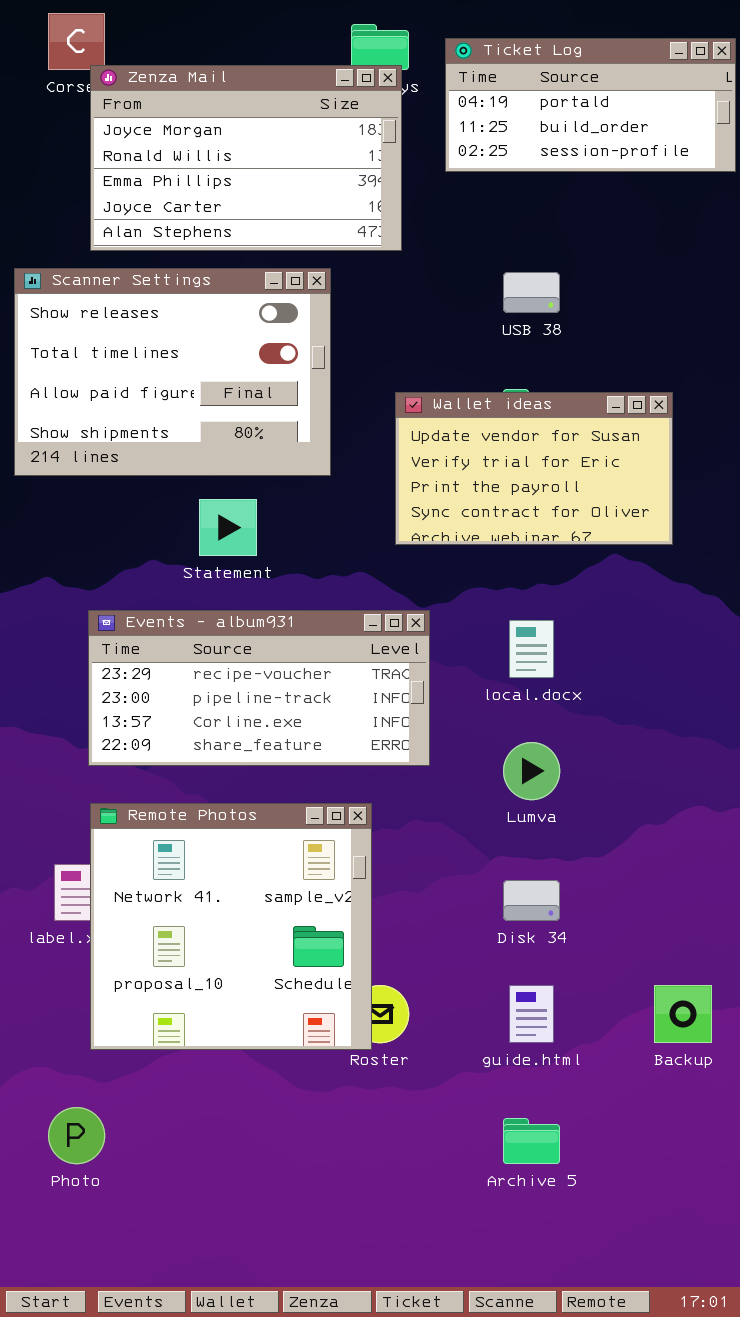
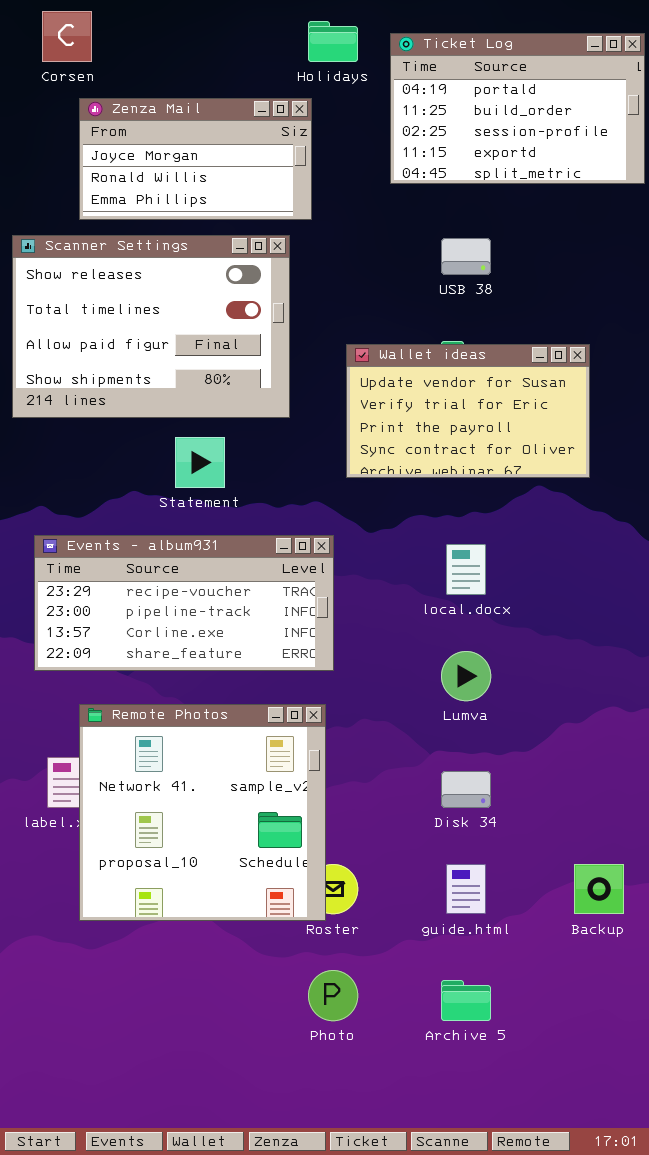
Ticket Log: [445,38,736,172] -> [390,33,645,184], resized
Zenza Mail: [90,65,402,251] -> [79,98,312,220], resized
Events - album931: [88,610,430,766] -> [34,535,334,671], moved
Photo: [48,1107,105,1164] -> [308,970,358,1021], moved

